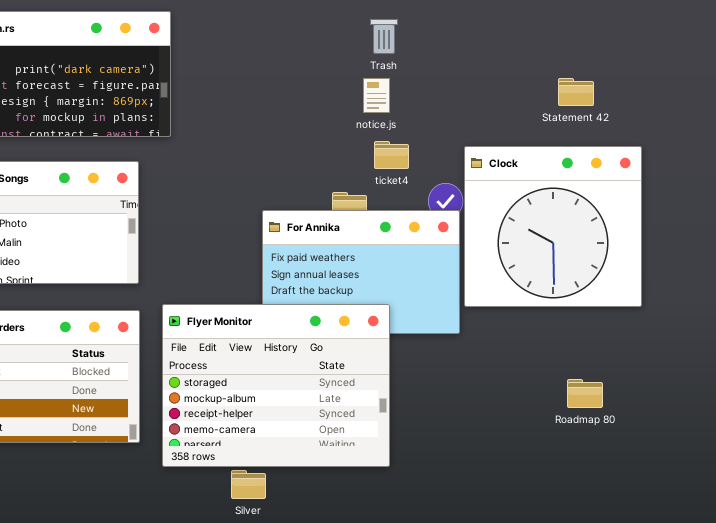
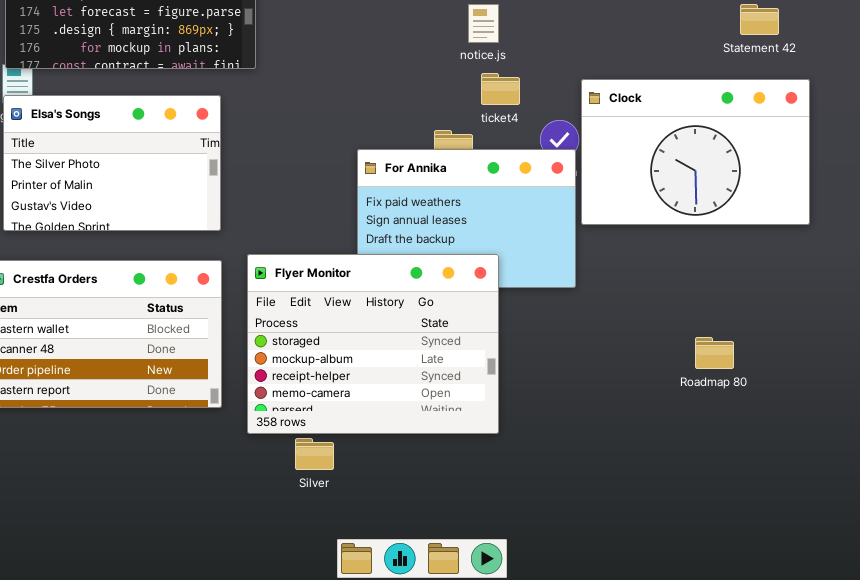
Statement 42: [558,78,594,106] -> [740,4,779,35], moved
Clock: [464,146,642,307] -> [581,79,810,225], resized
Silver: [231,470,266,499] -> [295,438,334,470], moved

